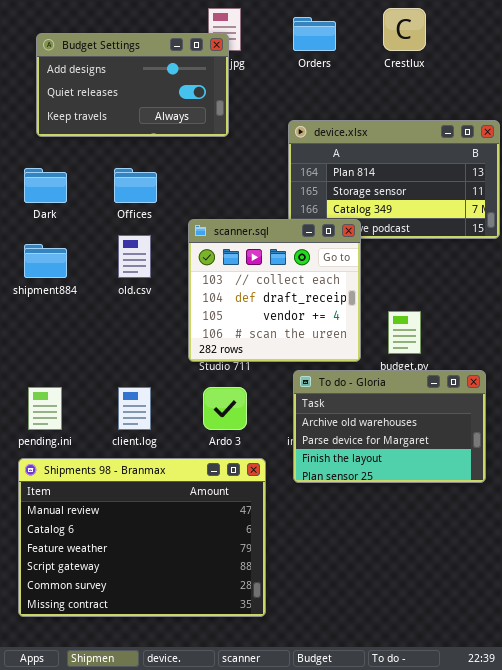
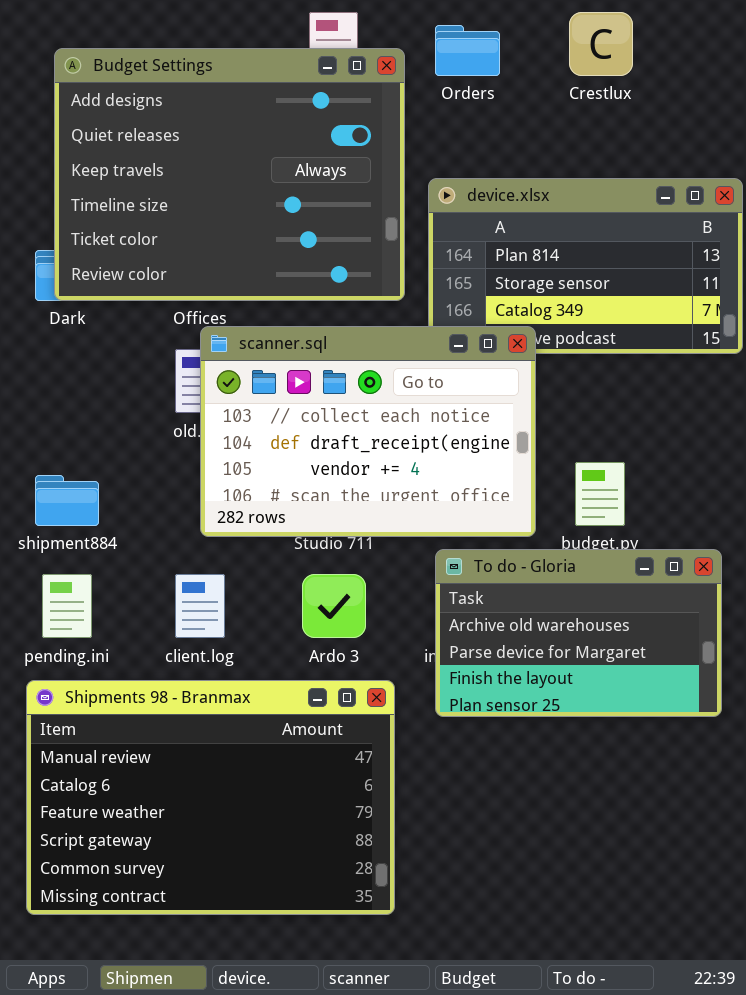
Budget Settings: [36,33,229,137] -> [54,48,405,301], resized
scanner.sql: [188,219,361,362] -> [200,326,536,537], resized
shipment884: [24,244,67,278] -> [35,475,99,526], moved

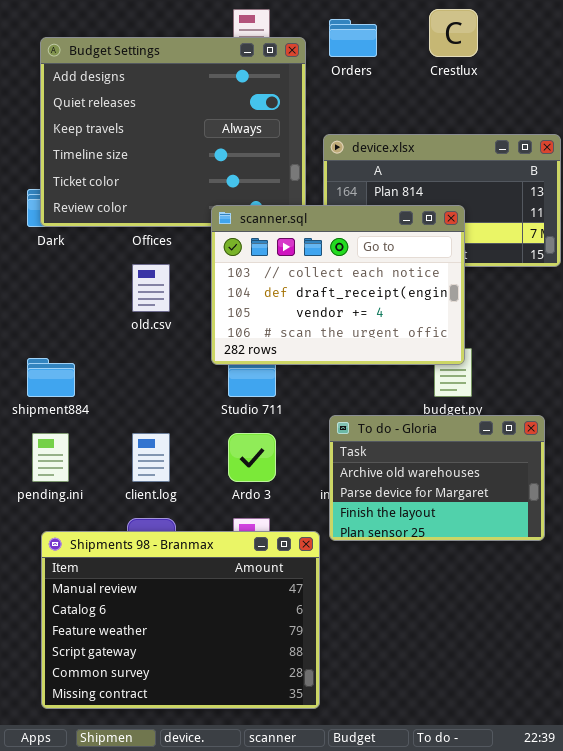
scanner.sql: [200,326,536,537] -> [211,205,465,365], moved
Shipments 98 - Branmax: [26,680,395,915] -> [41,531,320,709], moved

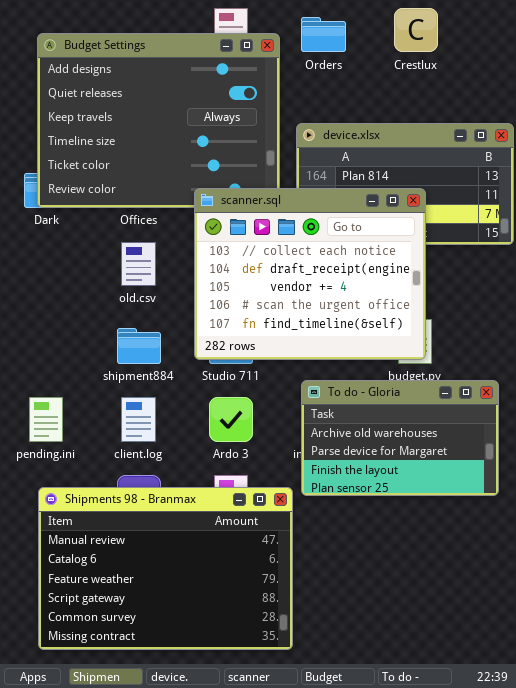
scanner.sql: [211,205,465,365] -> [194,188,426,360], resized
shipment884: [27,358,75,397] -> [117,328,161,364], moved

